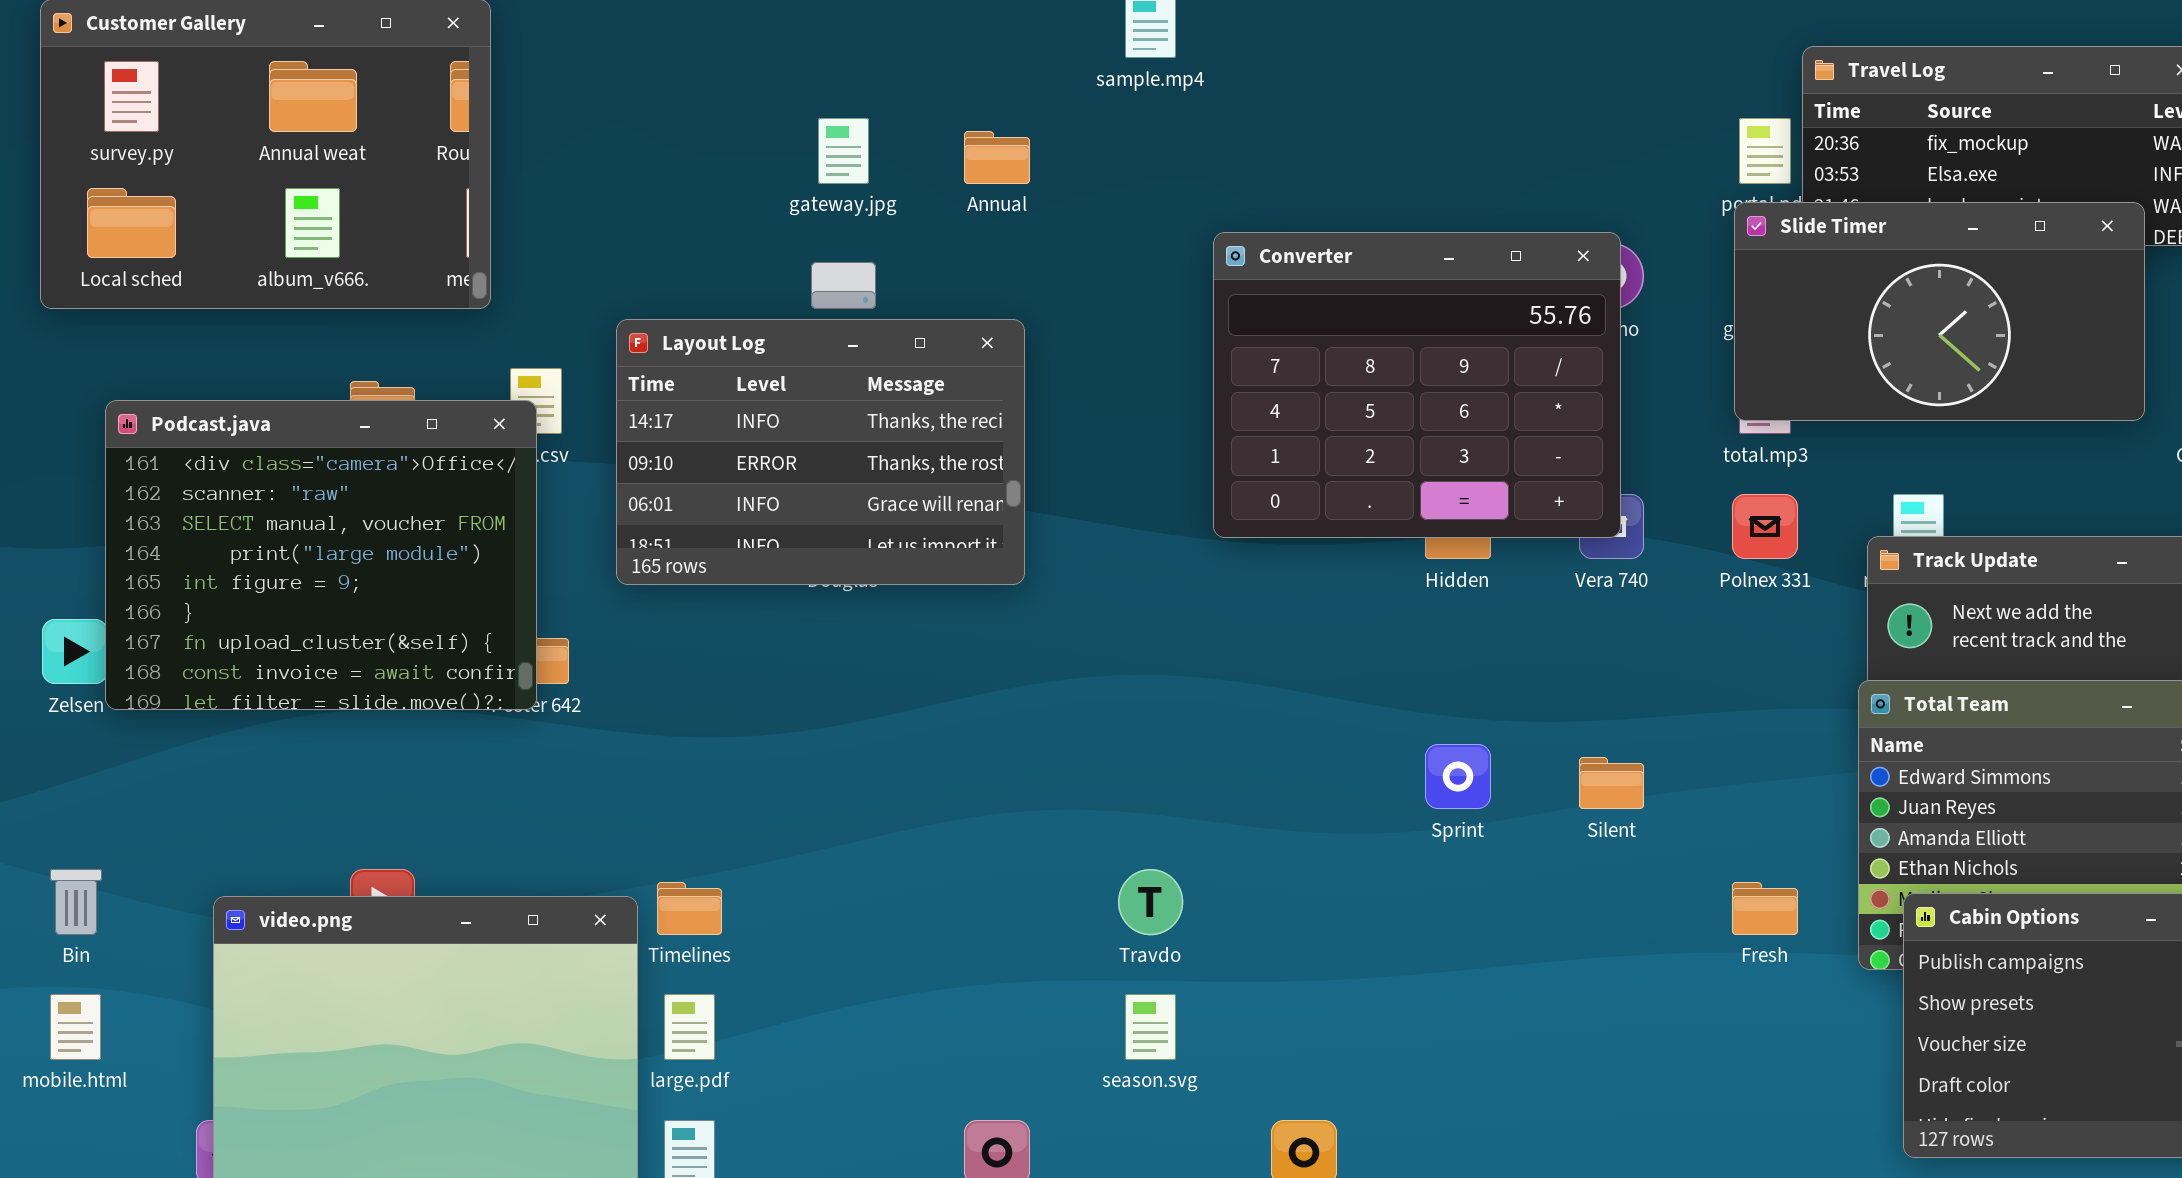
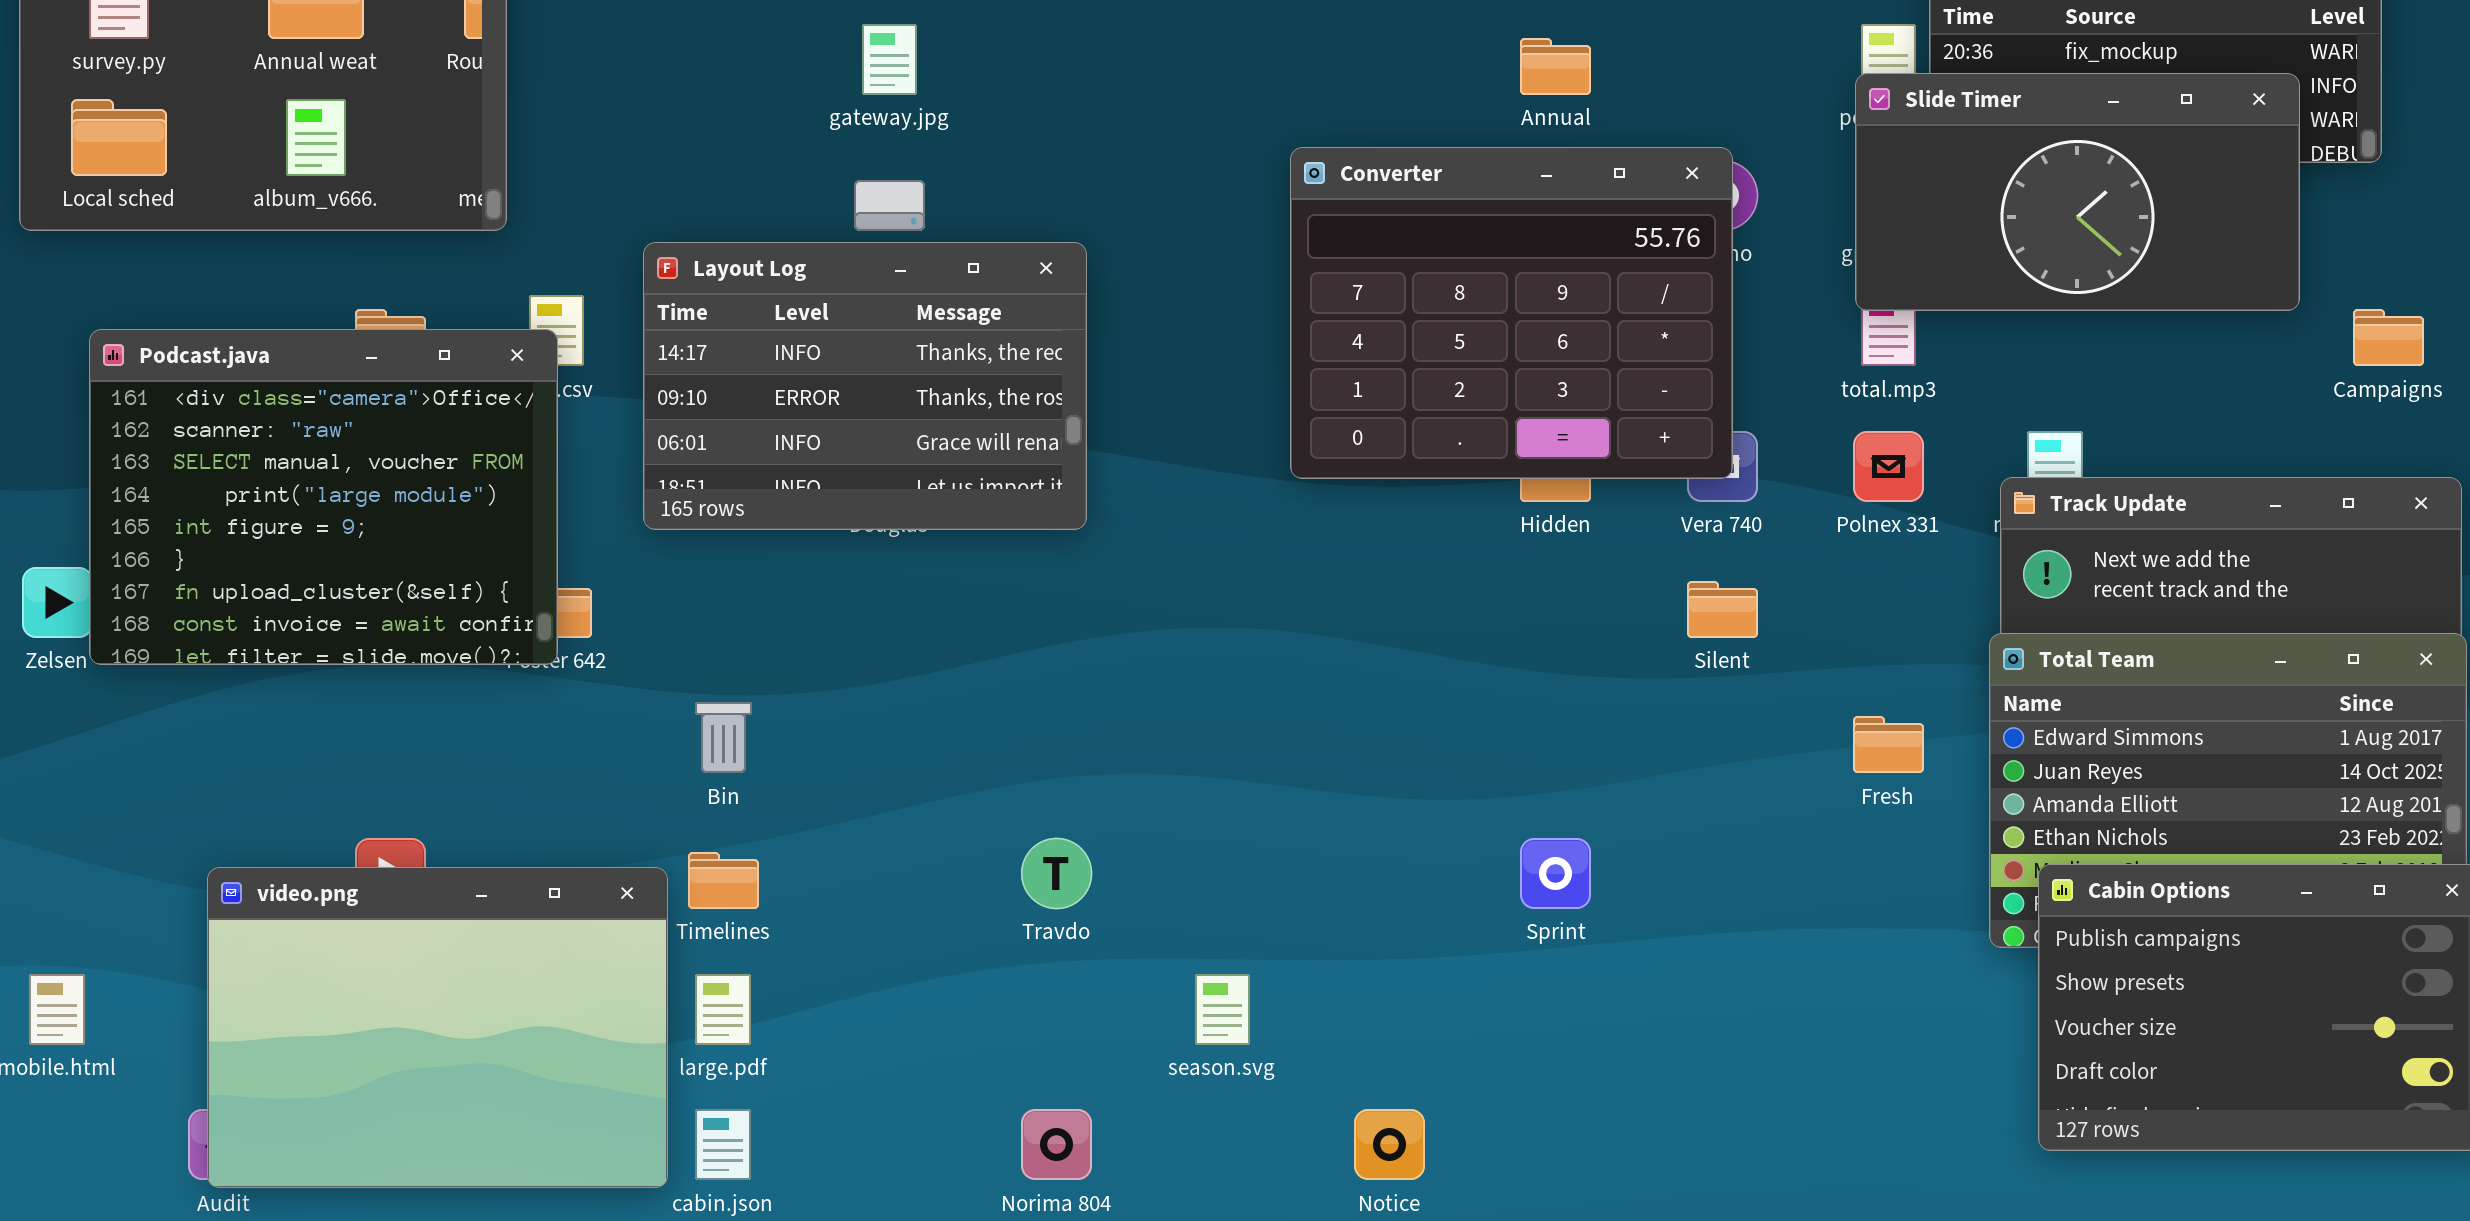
Annual: [964,131,1030,184] -> [1520,38,1591,95], moved
Slide Timer: [1734,202,2145,421] -> [1855,73,2300,311], moved
Sprint: [1425,744,1491,809] -> [1520,838,1591,909], moved
Silent: [1579,757,1644,809] -> [1687,581,1758,638], moved
Bin: [50,869,102,935] -> [695,702,752,773], moved
Travdo: [1118,869,1183,935] -> [1021,838,1092,909], moved
Fresh: [1732,882,1798,935] -> [1853,716,1924,773], moved

